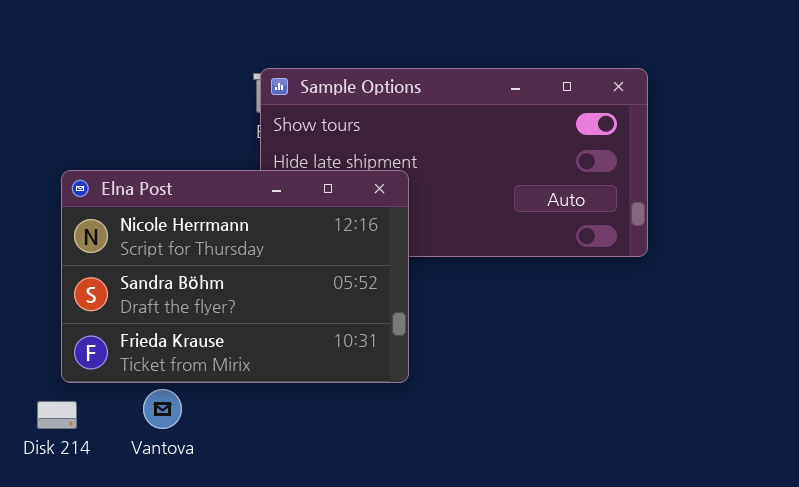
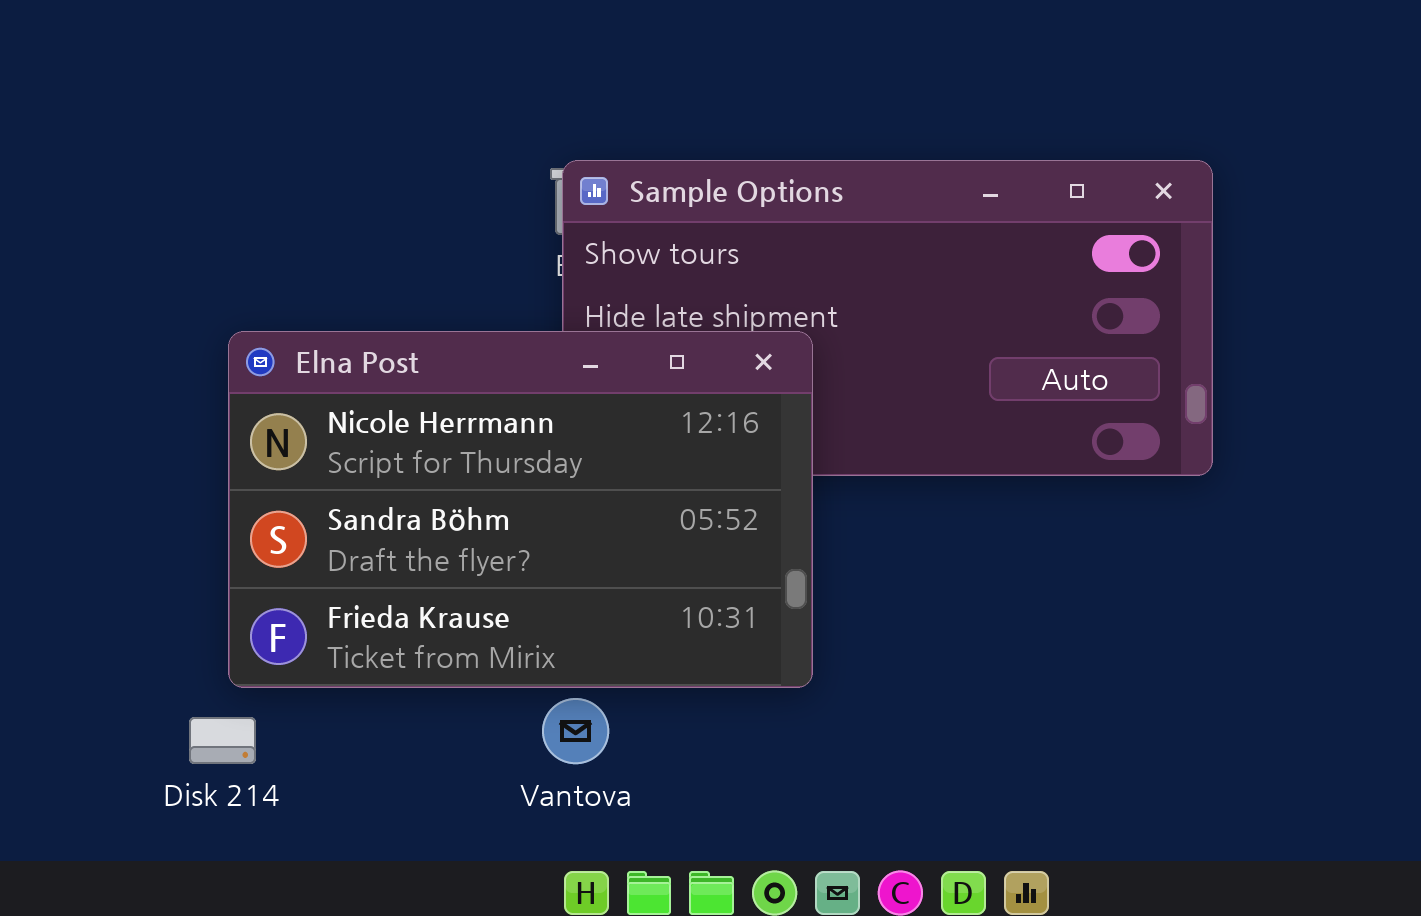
Vantova: [143,389,182,429] -> [542,698,609,764], moved

